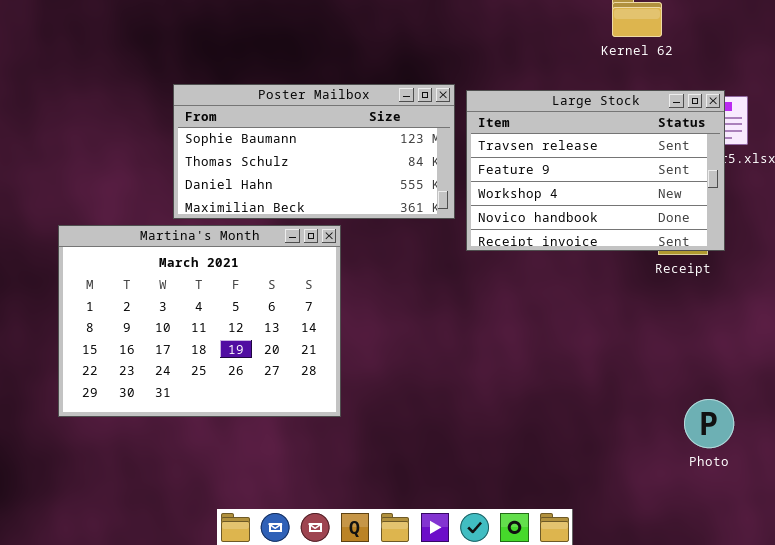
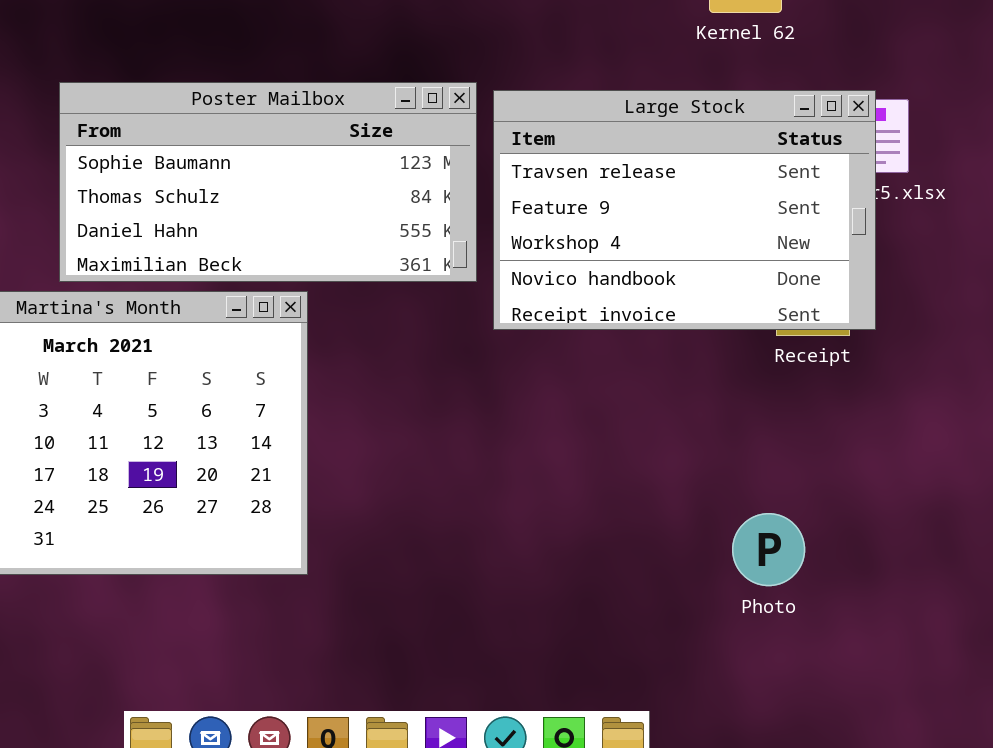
Photo: [684,399,734,448] -> [732,513,805,586], moved

